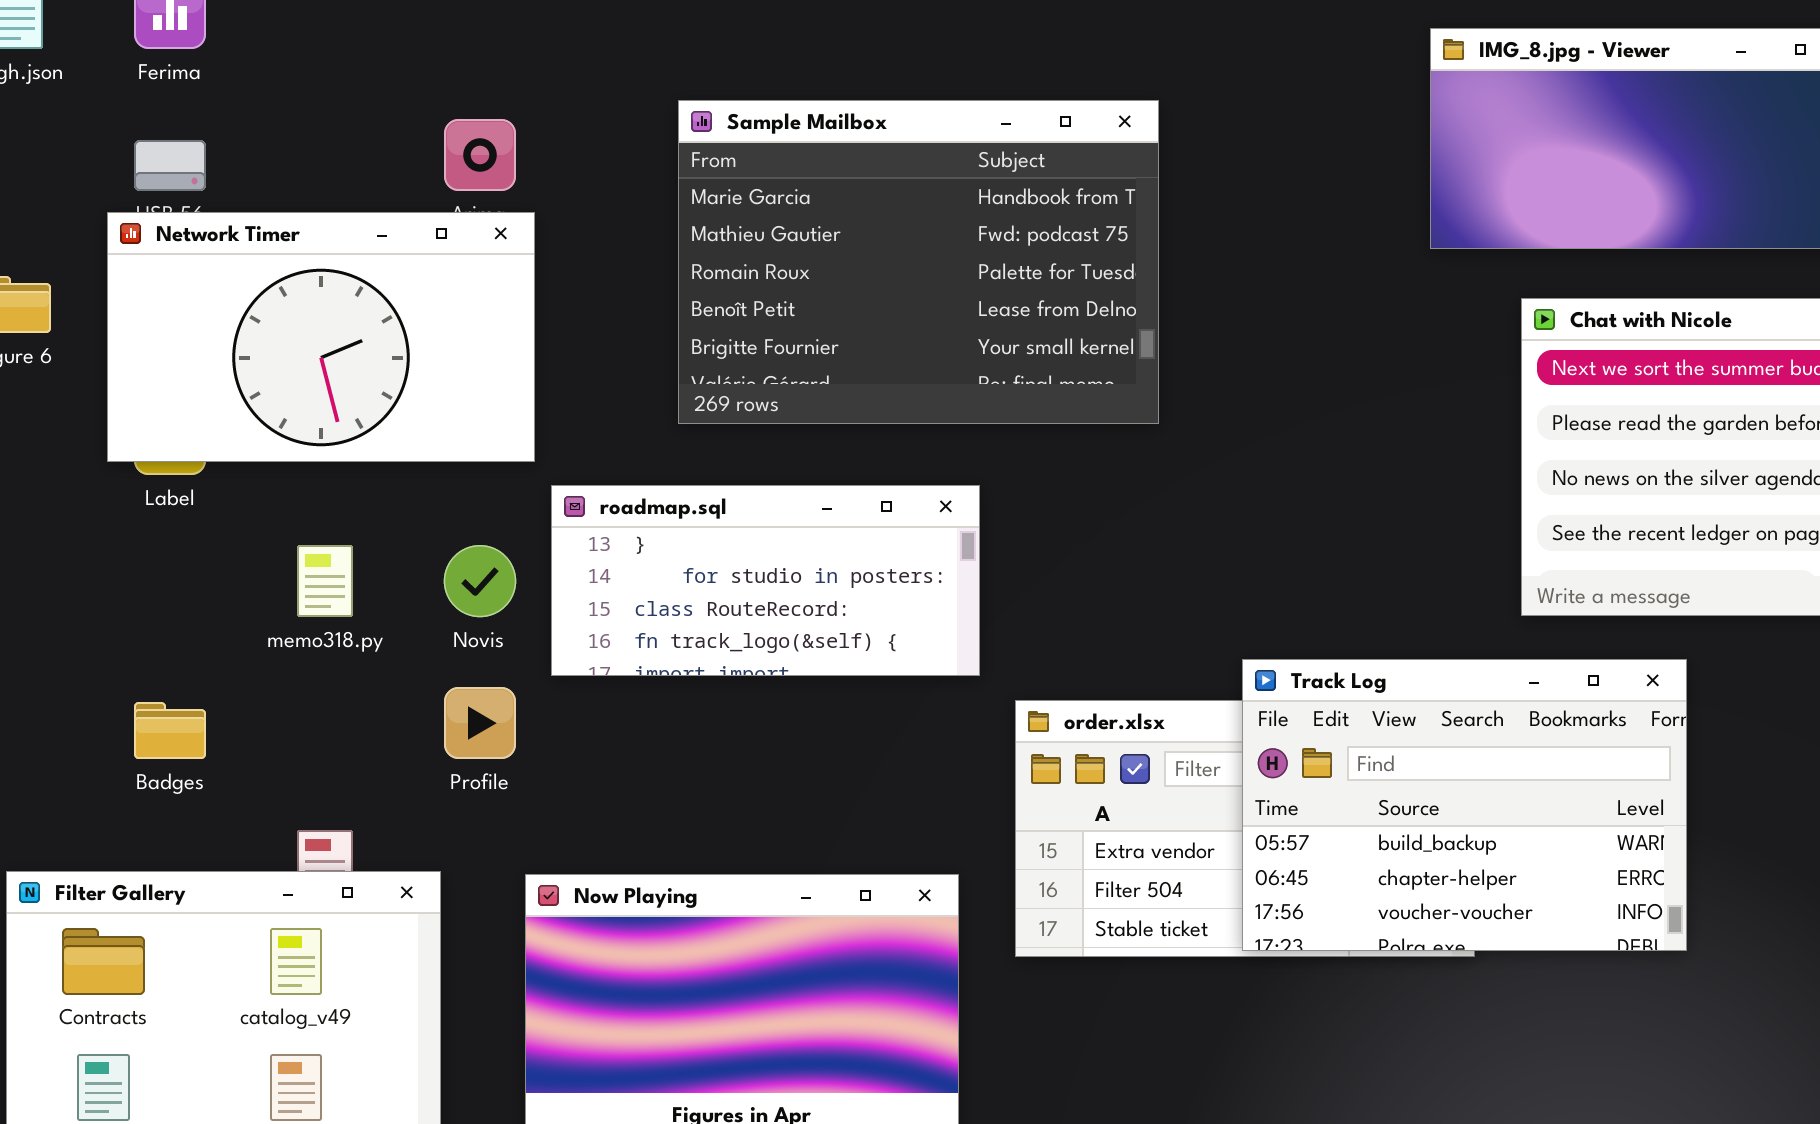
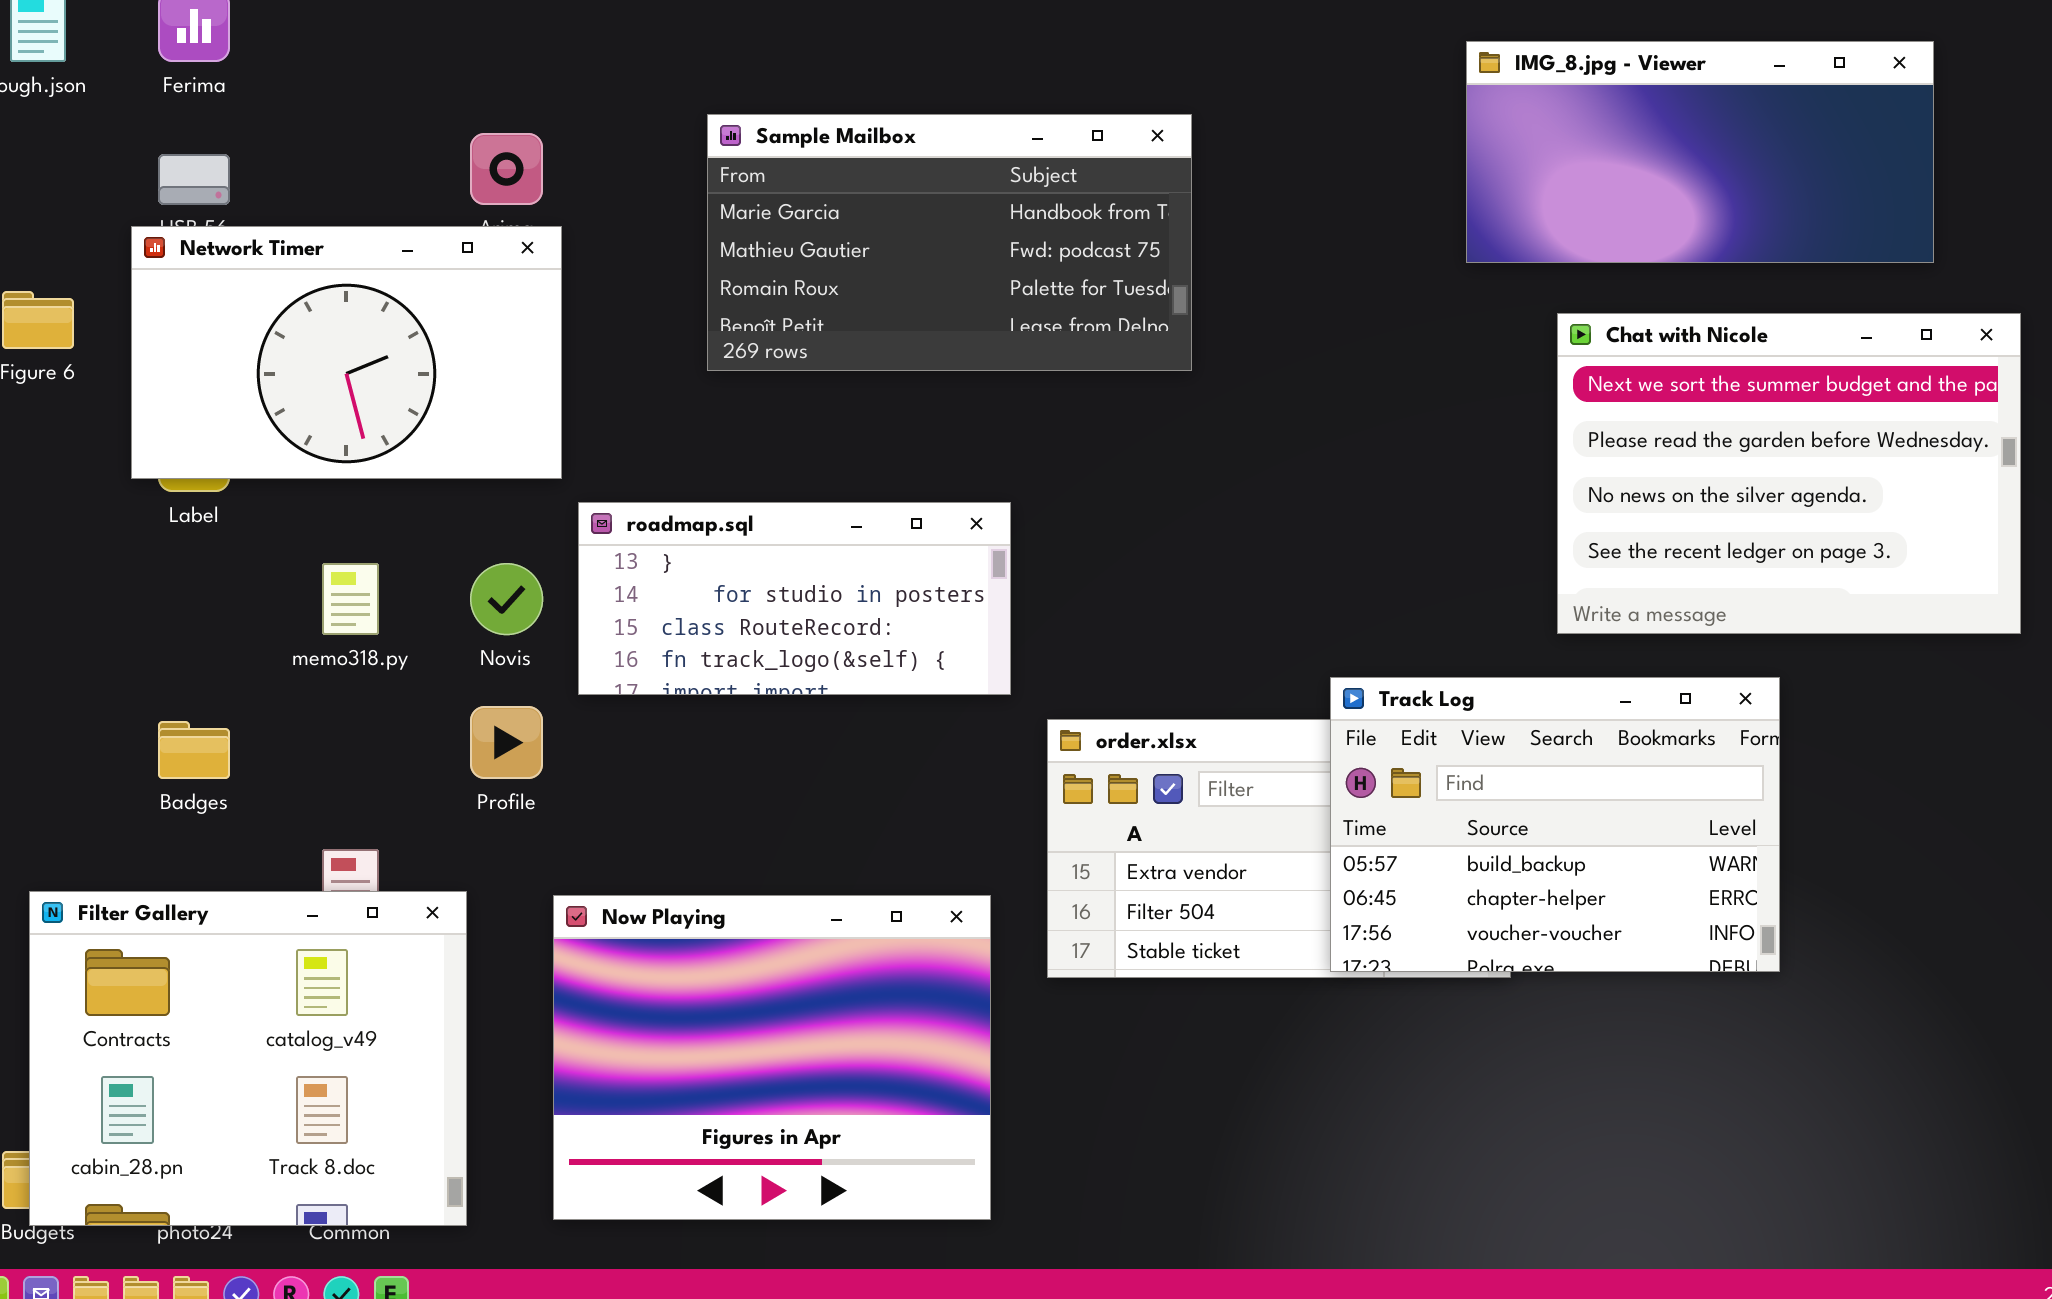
Sample Mailbox: [678,100,1159,424] -> [707,114,1192,371], resized
Track Log: [1242,659,1687,951] -> [1330,677,1780,972], moved

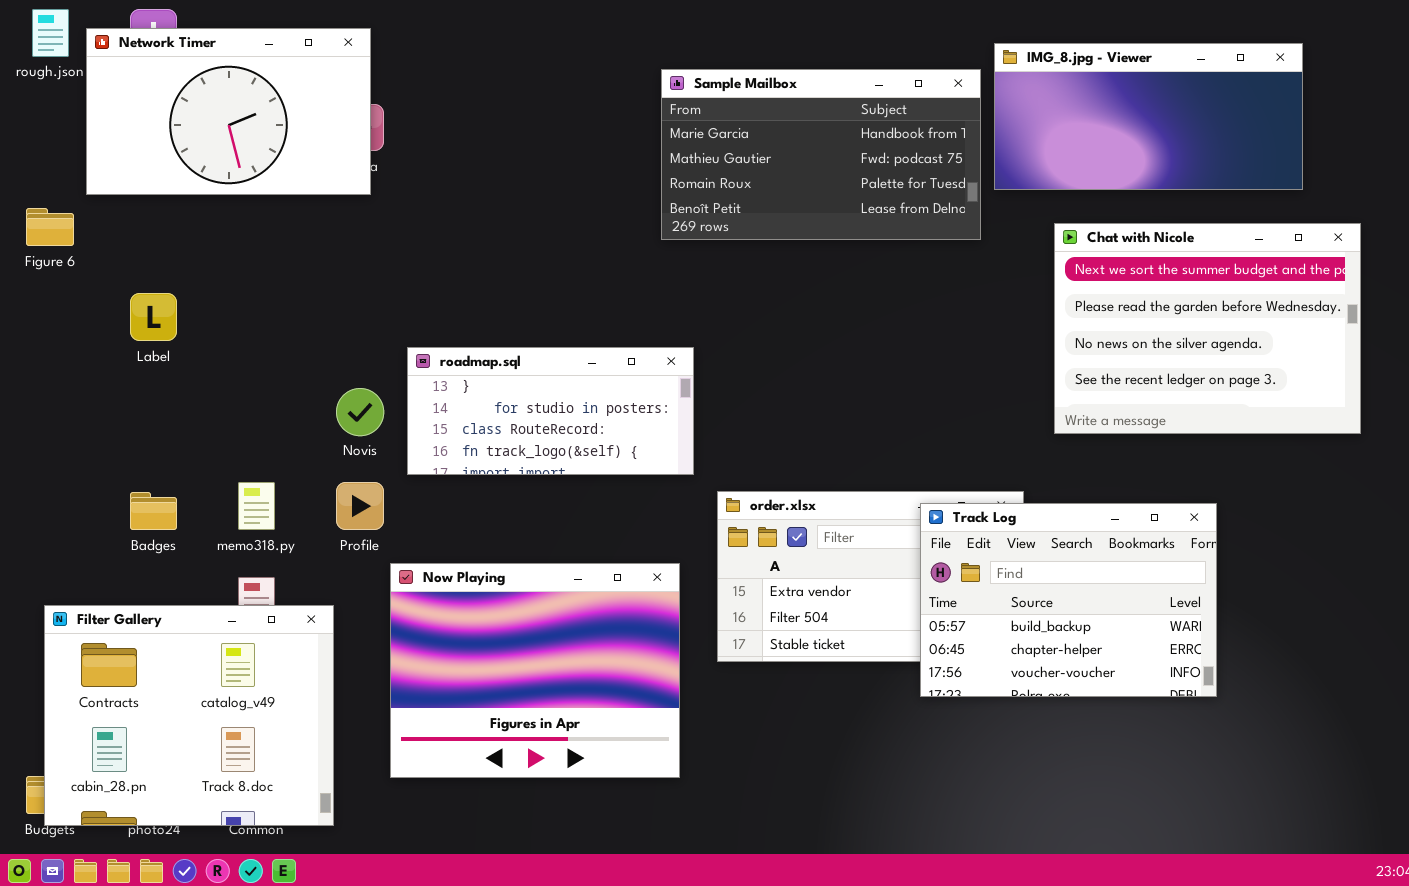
Sample Mailbox: [707,114,1192,371] -> [661,69,981,240], moved
Network Timer: [131,226,562,479] -> [86,28,371,195], moved
memo318.py: [322,563,379,635] -> [238,482,275,530], moved
Track Log: [1330,677,1780,972] -> [920,503,1217,697], moved
Now Playing: [553,895,991,1220] -> [390,563,680,778], moved

